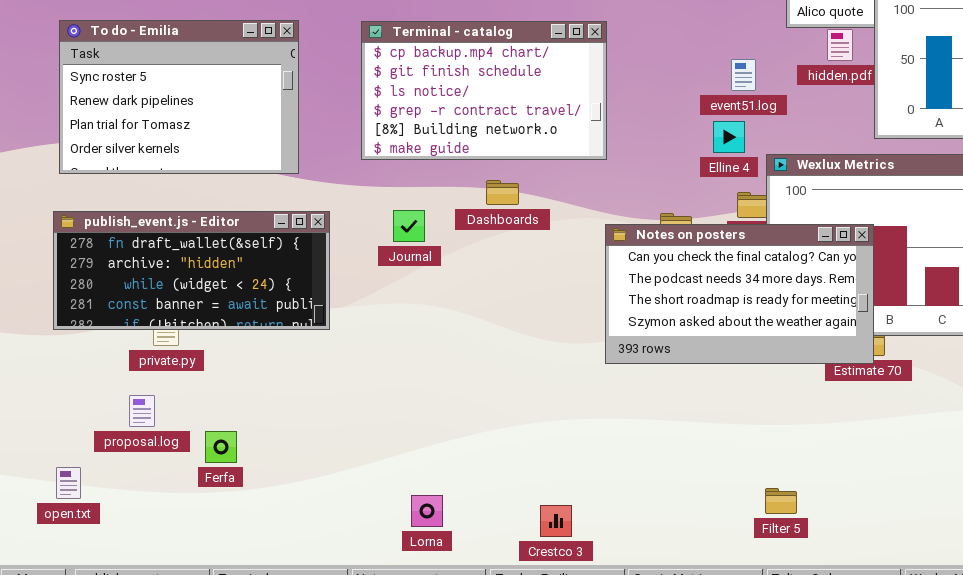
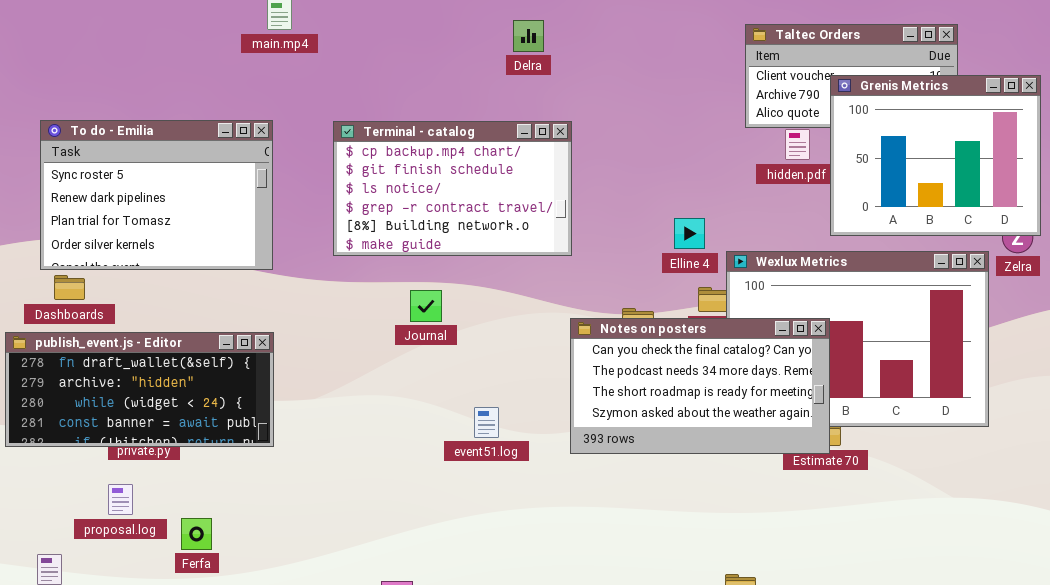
event51.log: [731,59,756,91] -> [474,407,499,438], moved
Dashboards: [486,180,519,205] -> [54,275,85,300], moved
Journal: [393,210,425,242] -> [410,290,442,322], moved
publish_event.js - Editor: [53,211,330,330] -> [5,332,274,447], moved

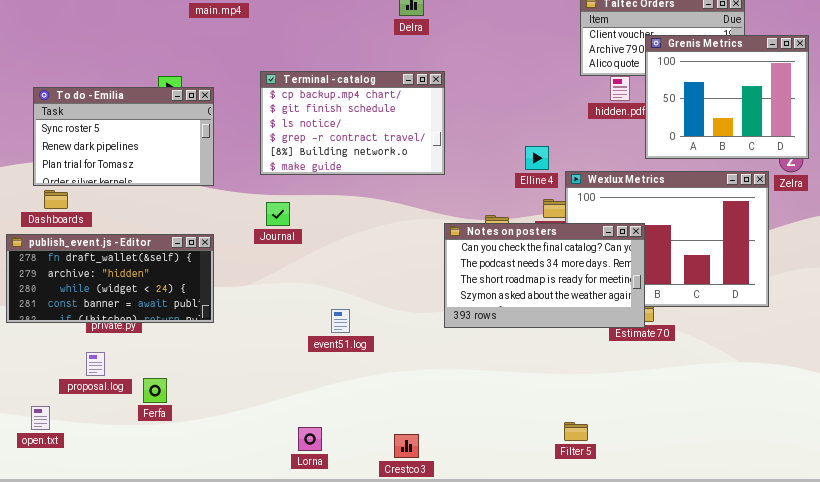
To do - Emilia: [40,120,273,270] -> [33,87,214,186], resized
Journal: [410,290,442,322] -> [266,202,290,226], moved
event51.log: [474,407,499,438] -> [331,309,350,333], moved

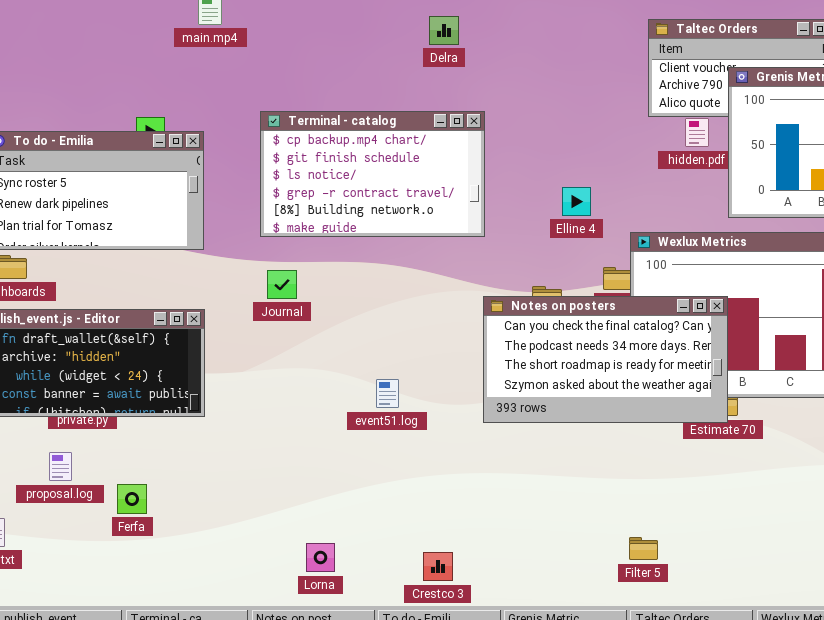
Elline 4: [525,146,549,170] -> [562,187,591,216], moved
event51.log: [331,309,350,333] -> [376,379,399,408], moved

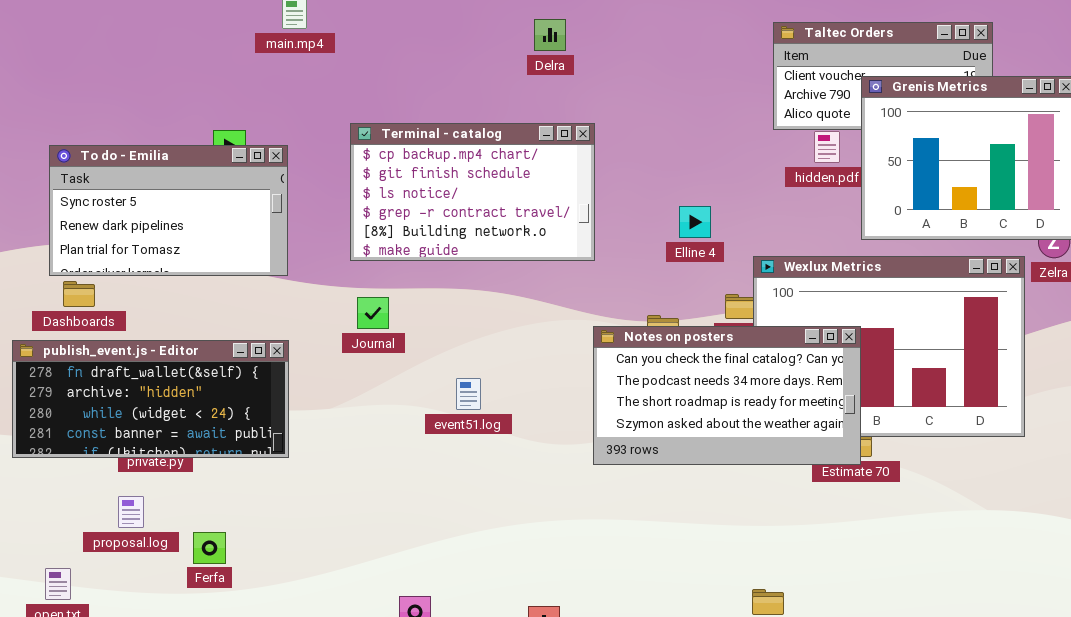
event51.log: [376,379,399,408] -> [456,378,481,410], moved

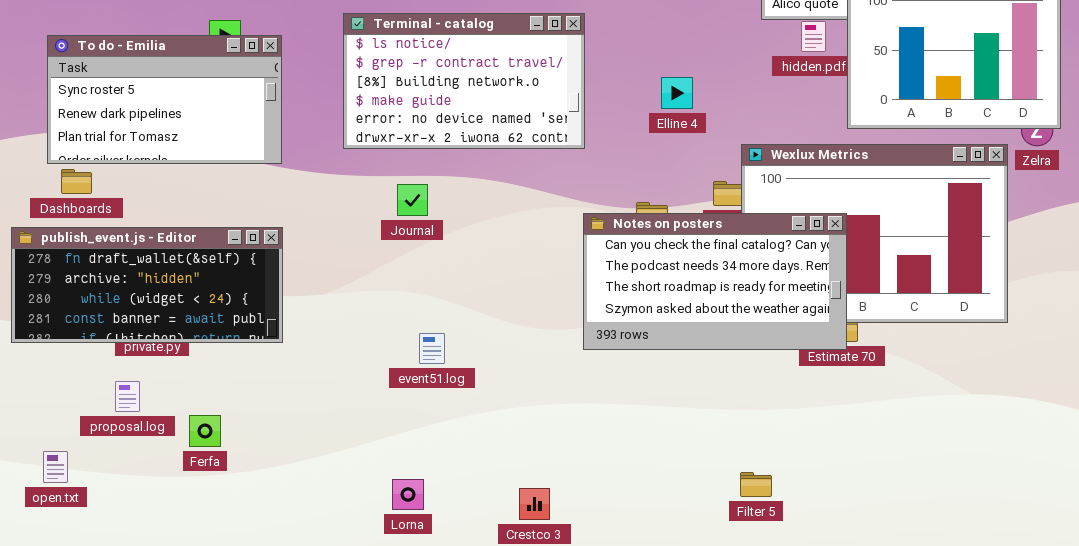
Terminal - catalog: [350,123,595,261] -> [343,13,585,149], scrolled down 2 rows
Elline 4: [679,206,711,238] -> [661,77,693,109], moved
Journal: [357,297,389,329] -> [397,184,428,216], moved
event51.log: [456,378,481,410] -> [419,333,445,364], moved

